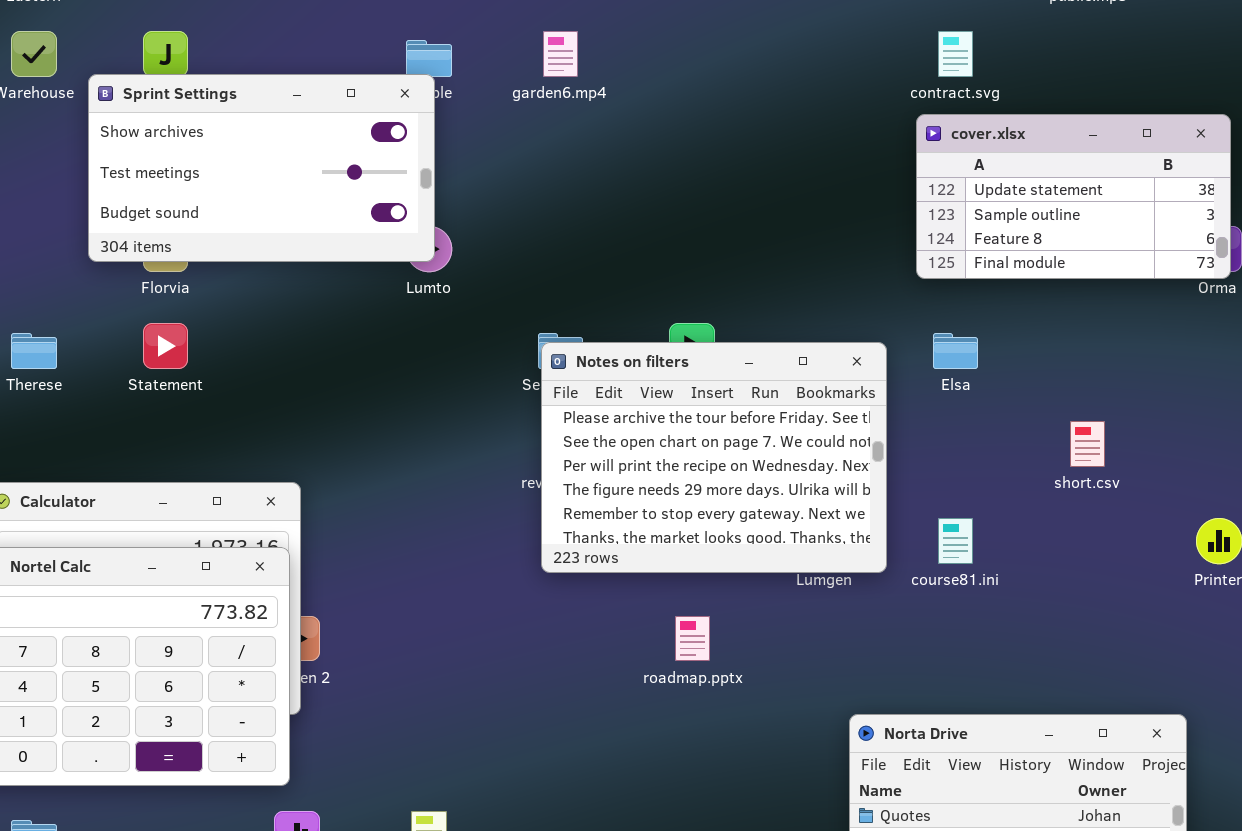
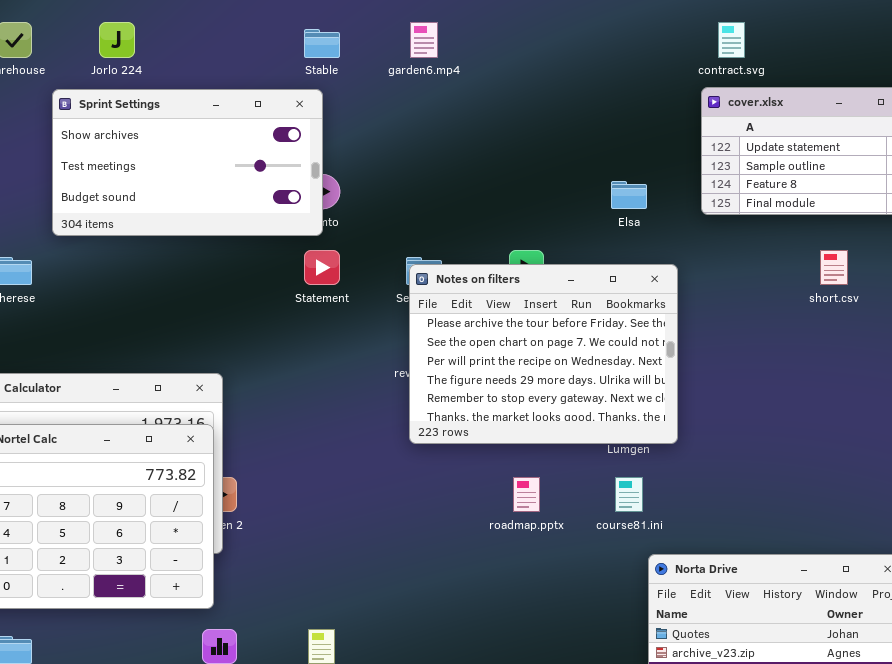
Sprint Settings: [88,74,435,262] -> [52,89,323,236], moved
Statement: [143,323,188,369] -> [304,250,340,285], moved
Elsa: [933,333,978,369] -> [611,181,647,209], moved
short.csv: [1070,421,1105,467] -> [820,250,848,285], moved
course81.ini: [938,518,973,564] -> [615,477,643,512], moved

